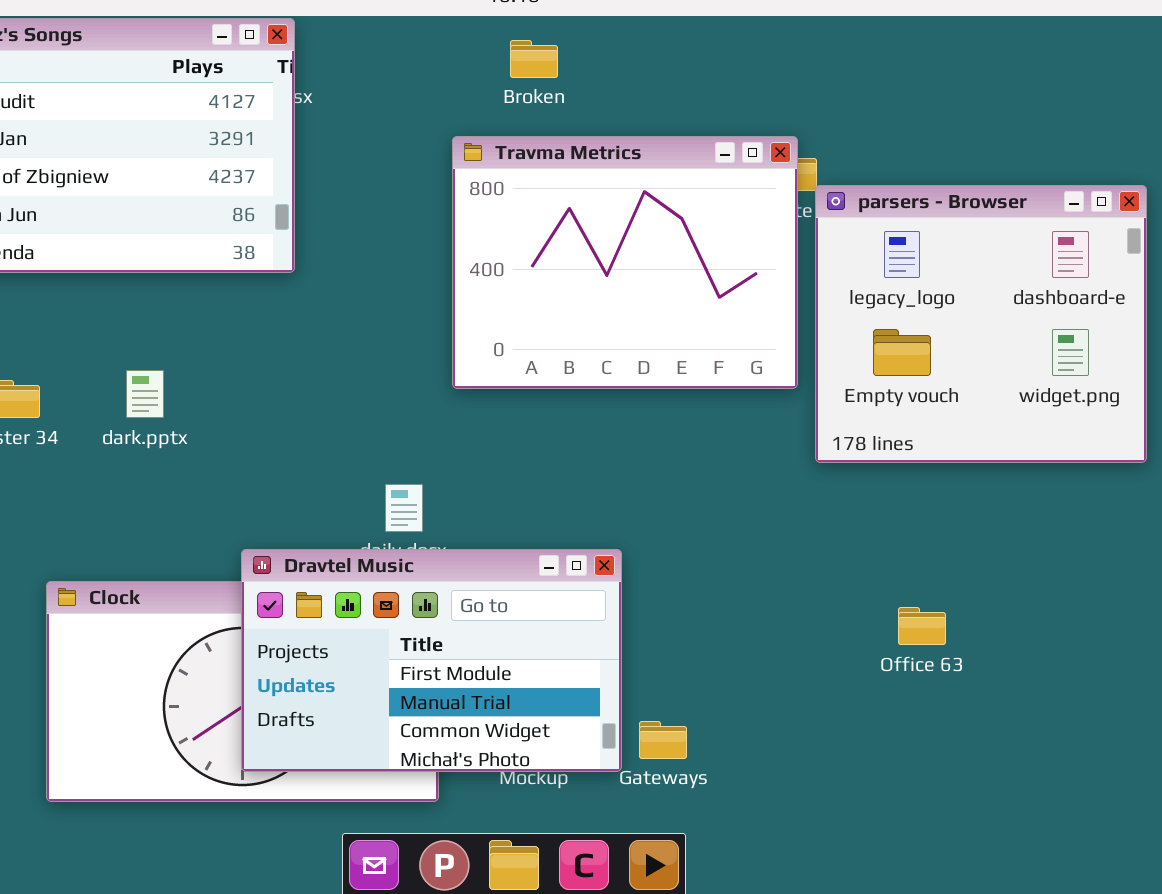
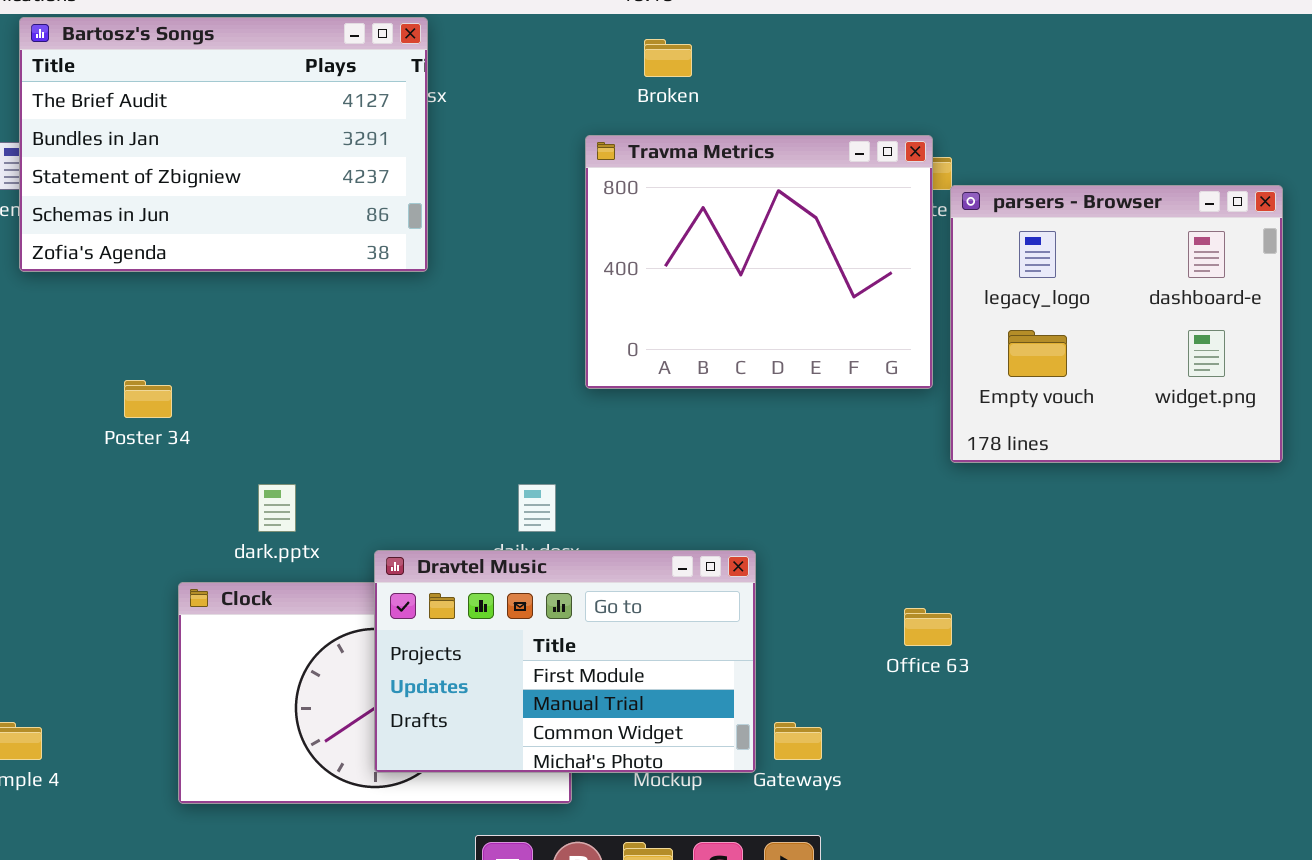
dark.pptx: [126,370,164,418] -> [258,484,296,532], moved
Office 63: [898,607,946,645] -> [904,608,952,646], moved

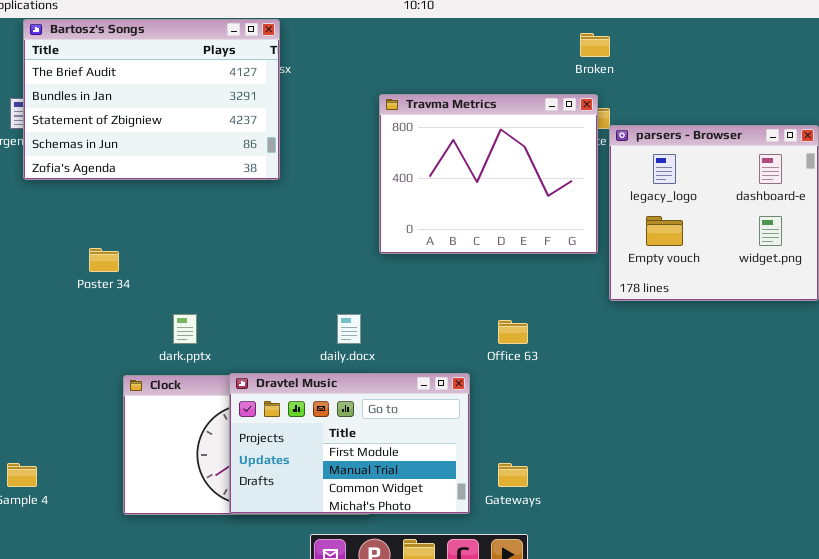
Broken: [644,39,692,77] -> [580,33,610,57], moved
Dravtel Music: [374,550,756,773] -> [229,373,470,514], moved
Office 63: [904,608,952,646] -> [498,320,528,344], moved

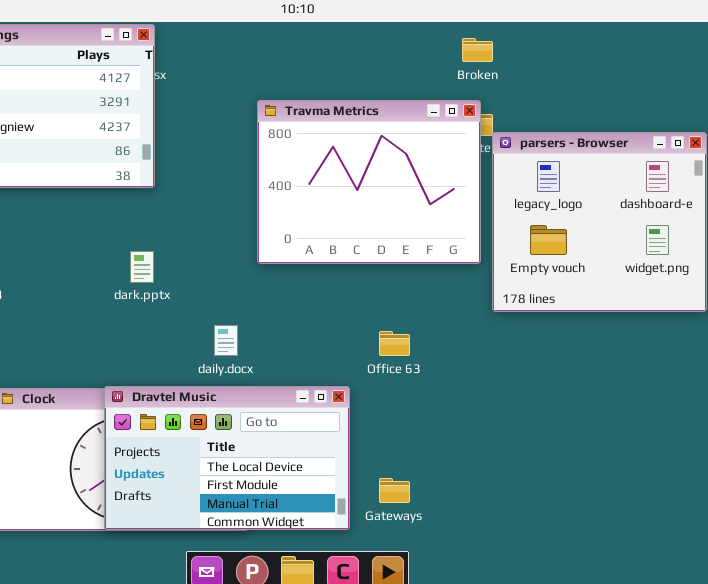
dark.pptx: [173,314,197,344] -> [130,251,154,283], moved
Dravtel Music: [229,373,470,514] -> [104,386,350,530], scrolled up 1 row

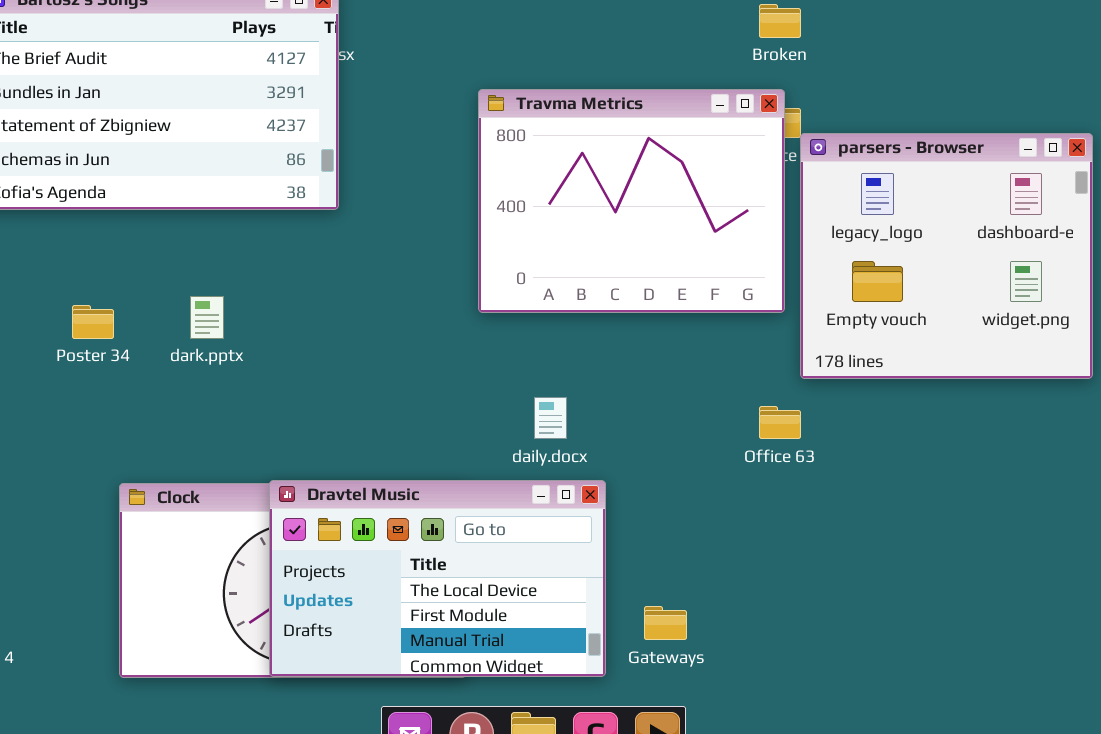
dark.pptx: [130,251,154,283] -> [190,296,224,339], moved
daily.docx: [214,325,238,356] -> [534,397,567,439], moved
Office 63: [379,331,410,356] -> [759,406,801,439], moved

